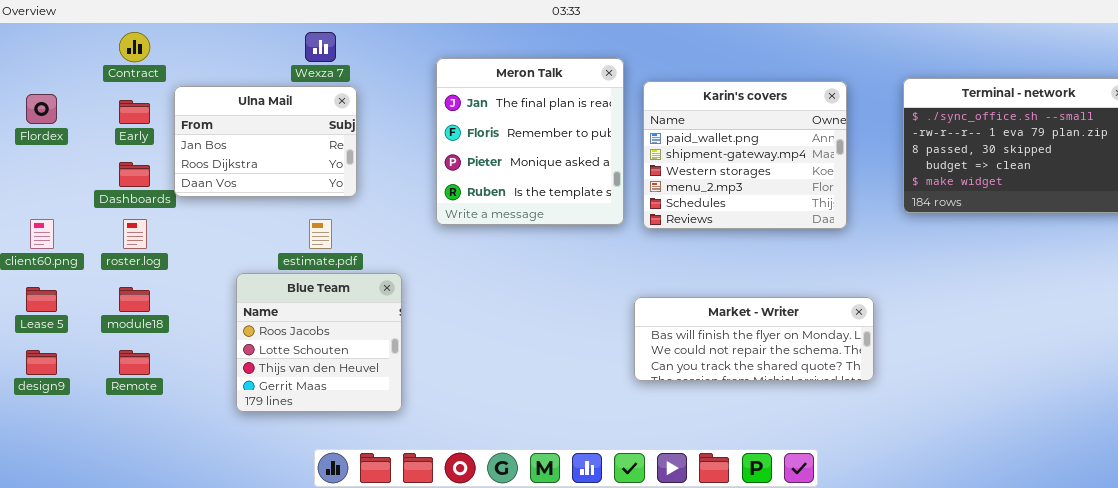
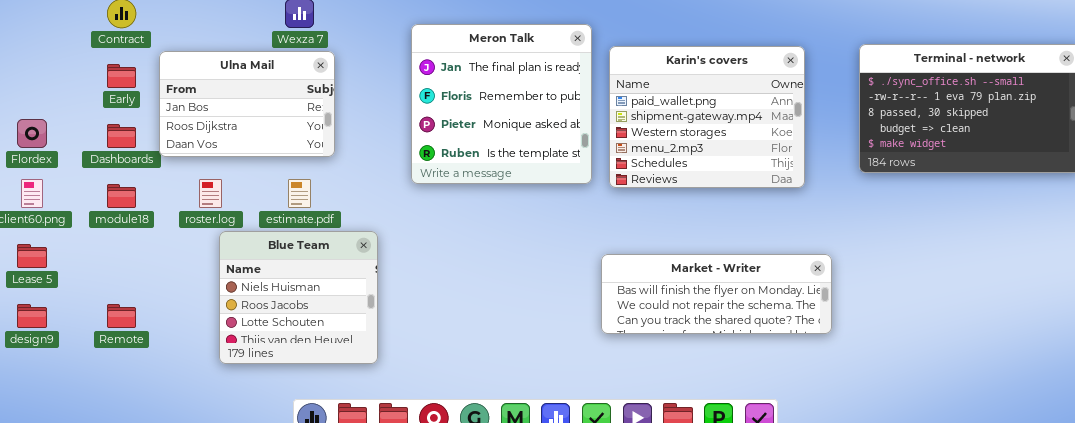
Flordex: [26,94,57,124] -> [17,119,47,148], moved
roster.log: [123,219,147,249] -> [199,179,222,208], moved
Blue Team: [236,273,402,412] -> [219,231,378,364], scrolled up 1 row
module18: [119,287,150,312] -> [107,184,136,208], moved

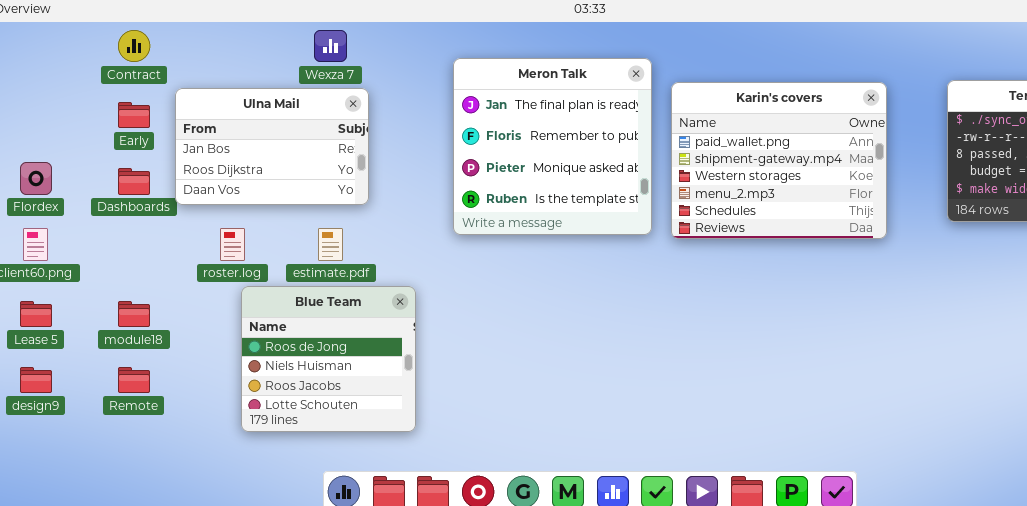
module18: [107,184,136,208] -> [118,301,150,327], moved
Blue Team: [219,231,378,364] -> [241,286,416,432], scrolled up 1 row
Market - Writer: [601,254,832,334] -> none, closed

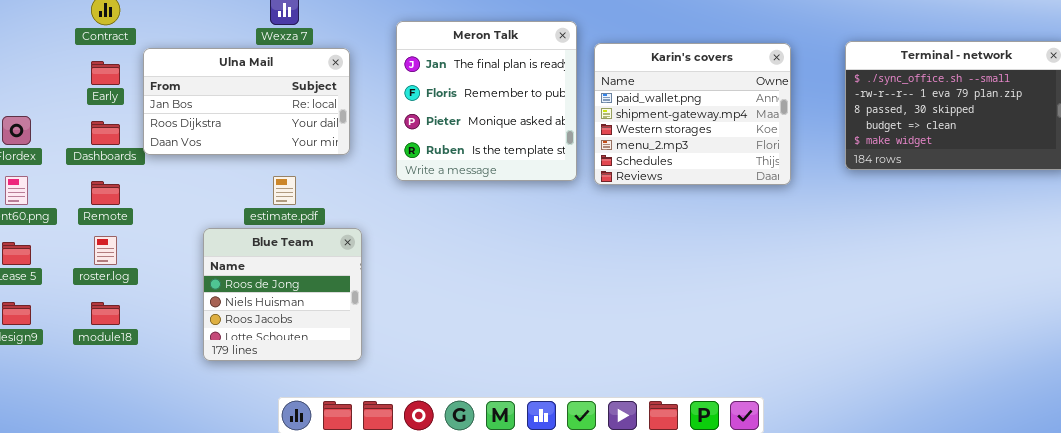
Ulna Mail: [175,88,369,205] -> [143,48,350,155], resized
roster.log: [220,228,245,261] -> [94,236,117,265], moved
module18: [118,301,150,327] -> [91,302,120,325], moved
Remote: [118,367,150,393] -> [91,181,120,205], moved

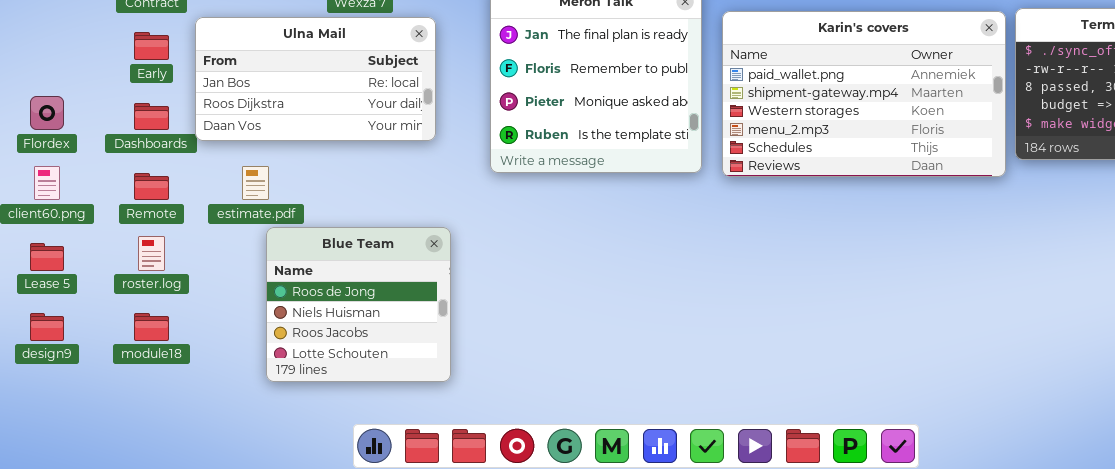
Karin's covers: [594,43,791,185] -> [722,11,1006,177], resized
estimate.pdf: [273,176,296,205] -> [242,166,269,200], moved

